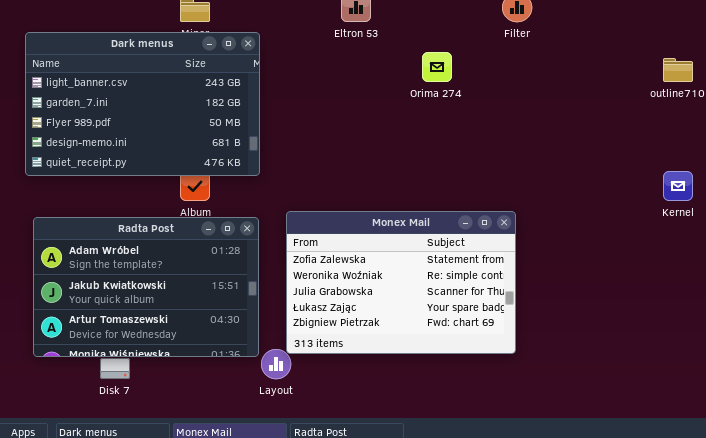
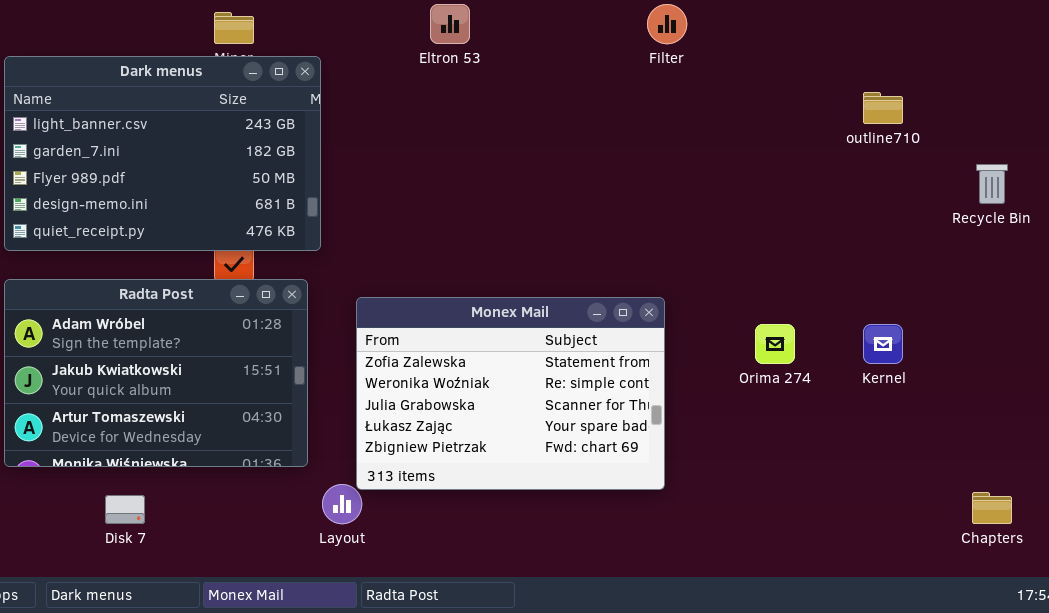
Orima 274: [422,52,452,82] -> [755,324,795,364], moved
Kernel: [663,171,693,201] -> [863,324,903,364], moved
Radta Post: [33,217,259,357] -> [4,279,308,467], moved

